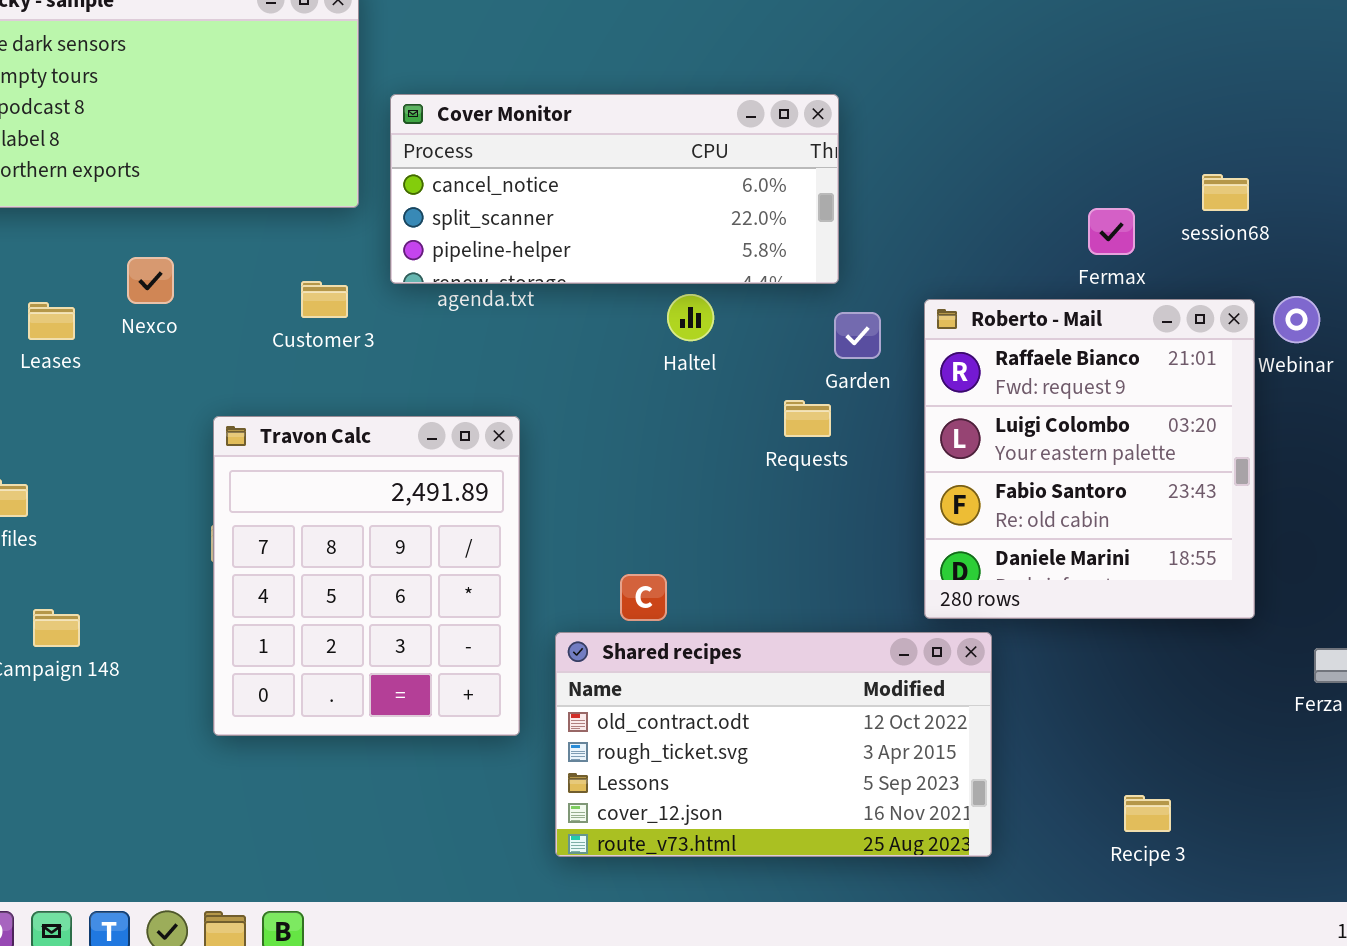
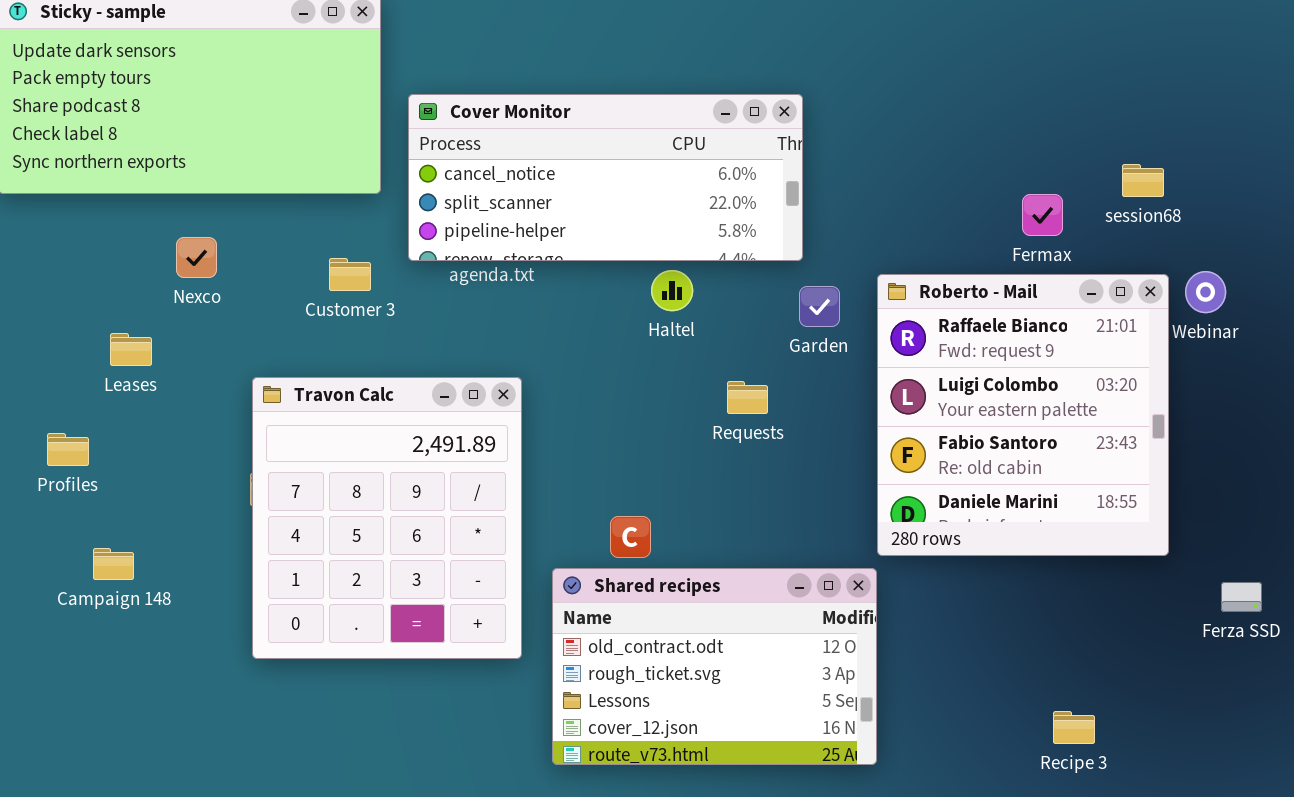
Leases: [28,302,75,340] -> [110,333,152,366], moved
Requests: [784,400,831,437] -> [727,381,768,414], moved
Shared recipes: [555,632,992,857] -> [552,568,877,765], resized

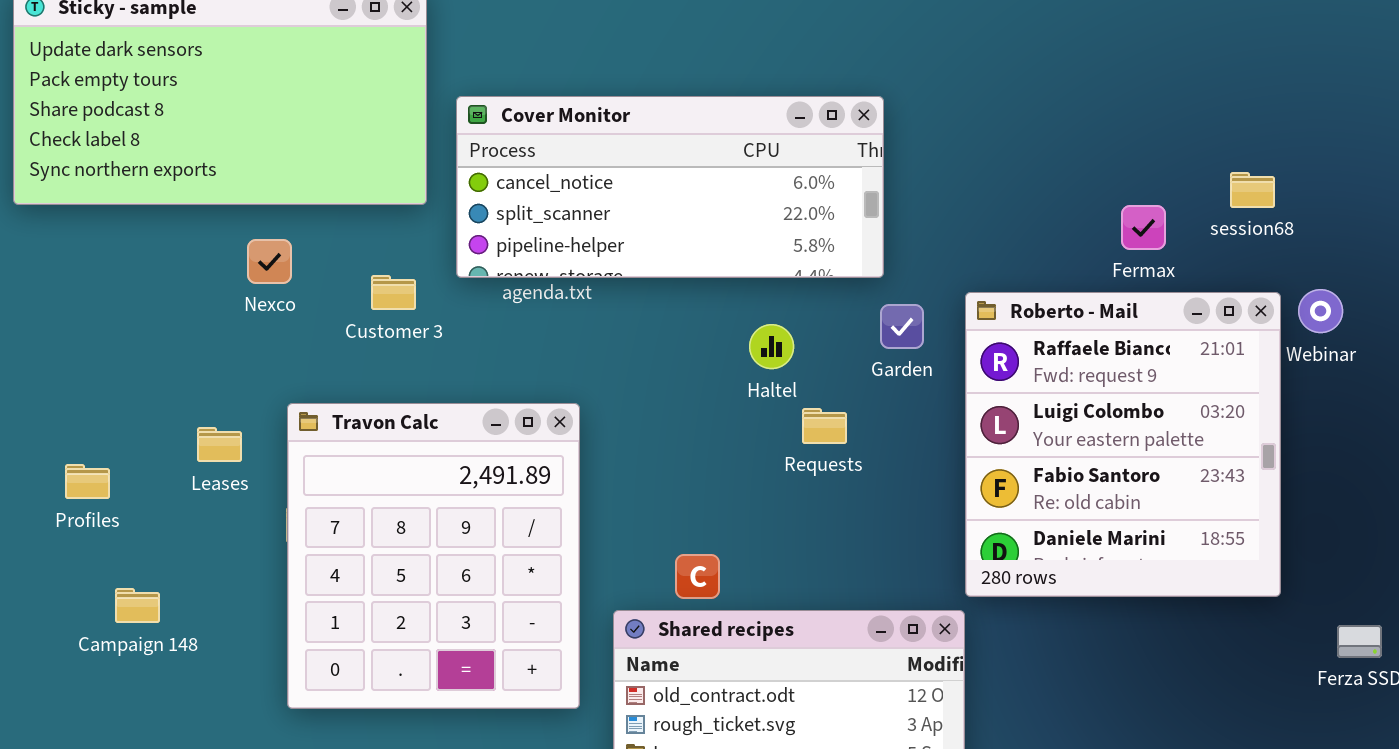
Nexco: [176,237,217,278] -> [247,239,292,284], moved
Haltel: [651,270,693,311] -> [749,324,794,369], moved
Leases: [110,333,152,366] -> [197,427,242,462], moved

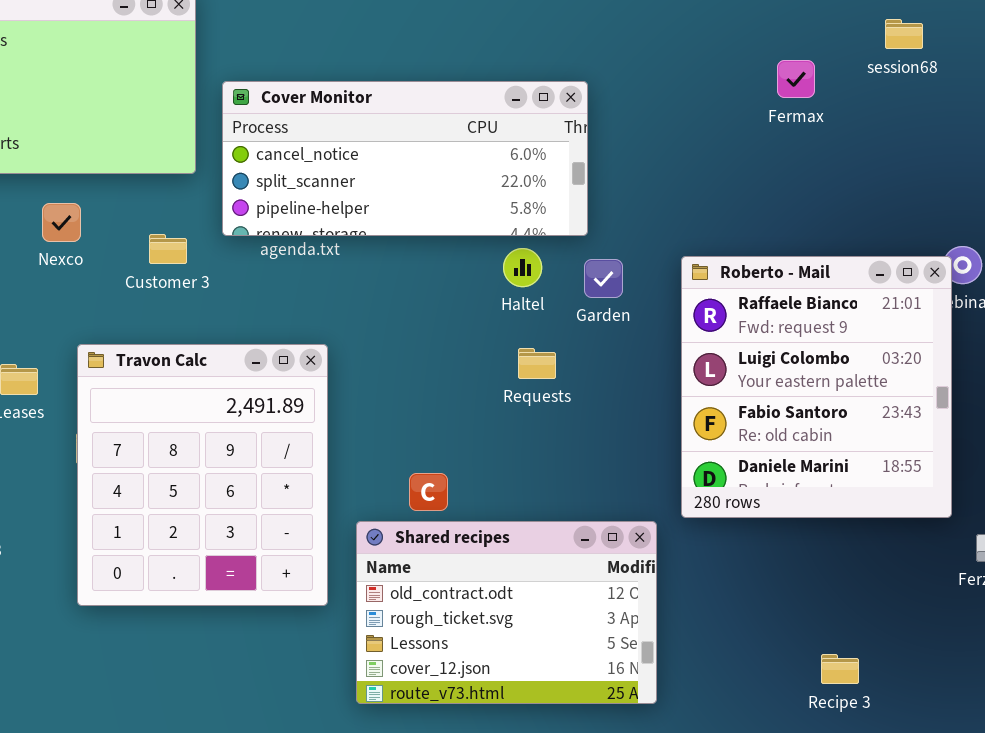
session68: [1230,172,1275,208] -> [885,19,923,49], moved
Fermax: [1121,205,1166,250] -> [777,60,815,98], moved
Roberto - Mail: [965,292,1281,597] -> [681,256,952,518], moved
Haltel: [749,324,794,369] -> [503,248,542,287], moved

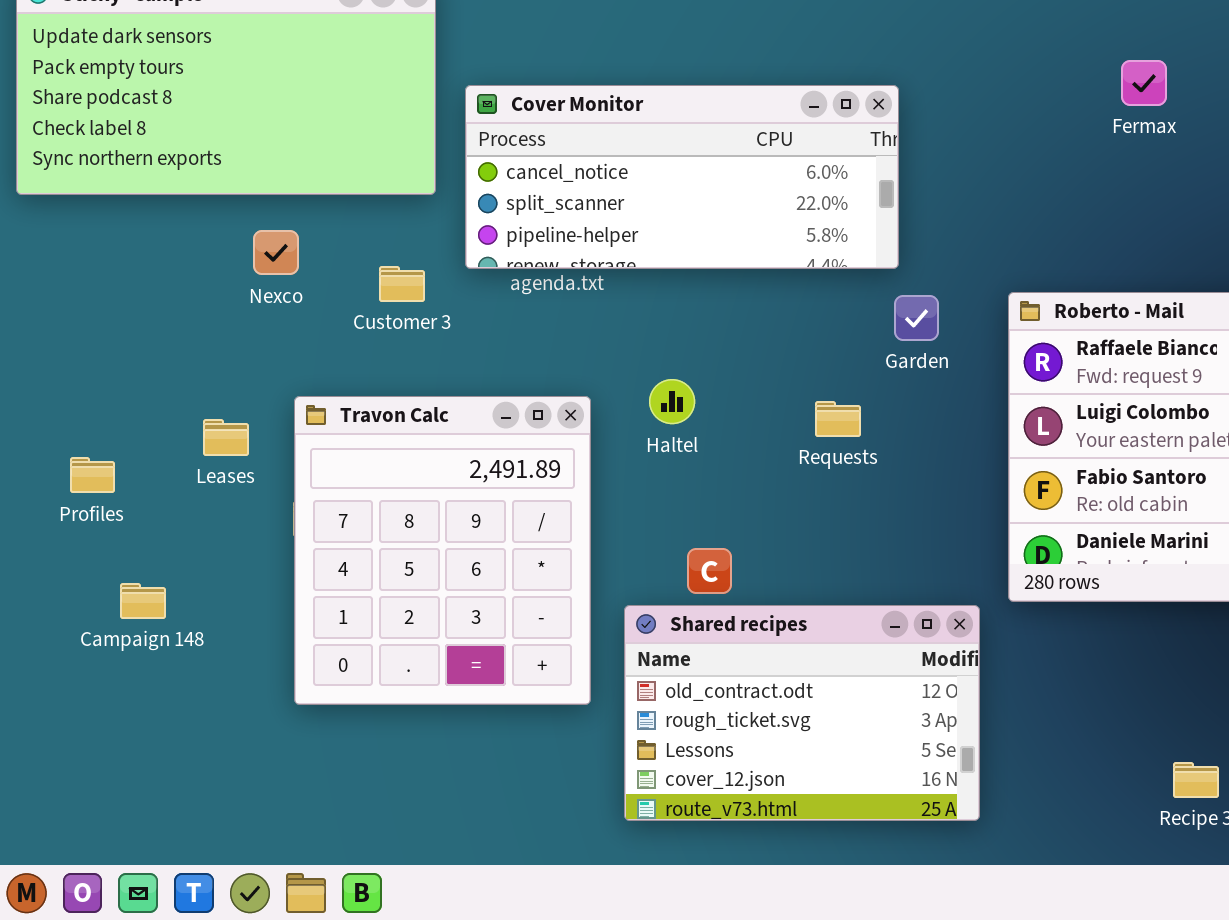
Haltel: [503,248,542,287] -> [649,379,695,424], moved

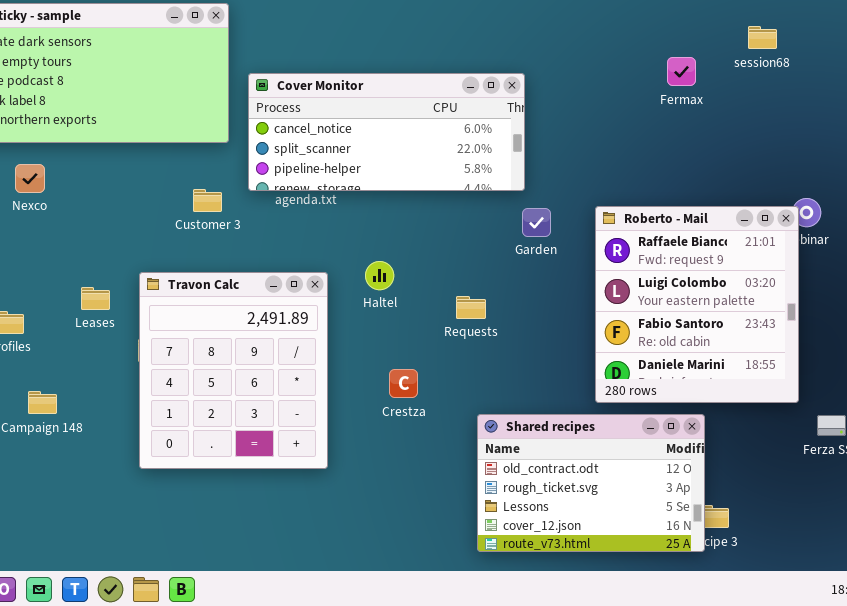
Nexco: [253,230,299,275] -> [15,164,45,193], moved
Requests: [815,401,861,437] -> [456,296,486,319], moved
Shared recipes: [624,605,980,821] -> [477,414,705,552], moved

